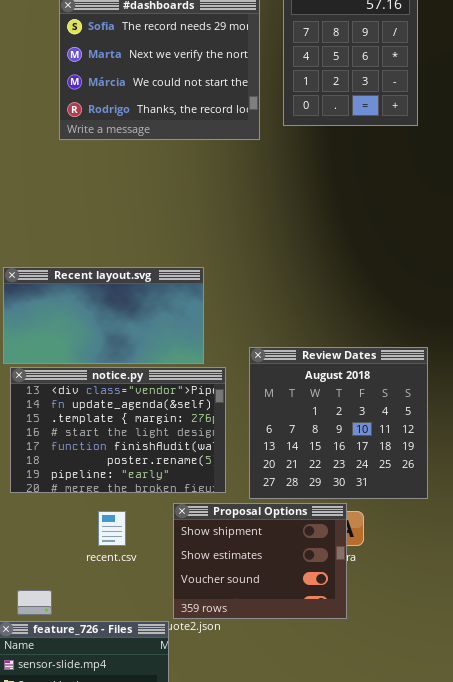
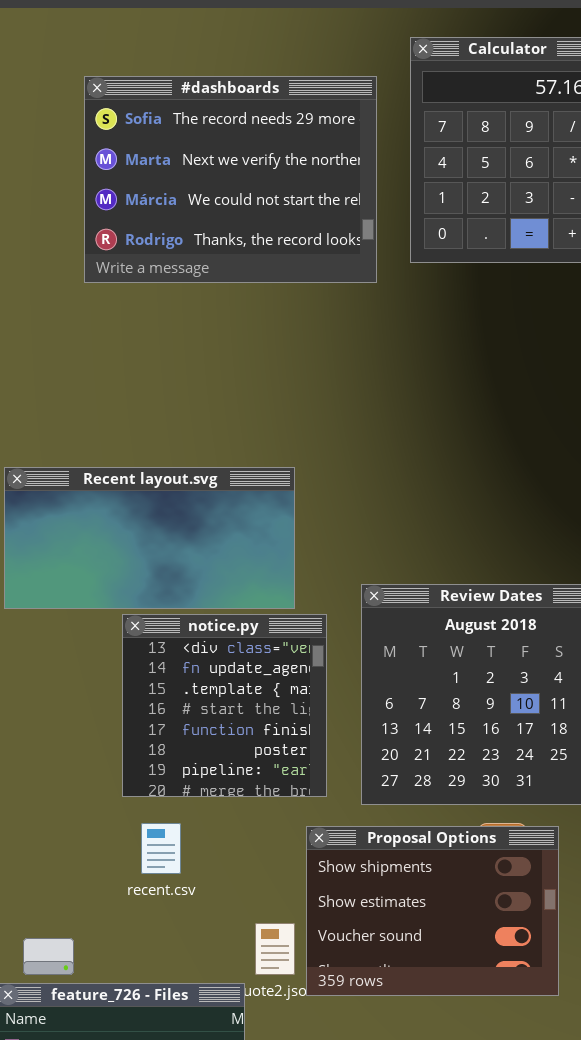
notice.py: [10,367,226,493] -> [122,614,327,797], resized
Proposal Options: [173,503,347,619] -> [306,826,559,996], moved

